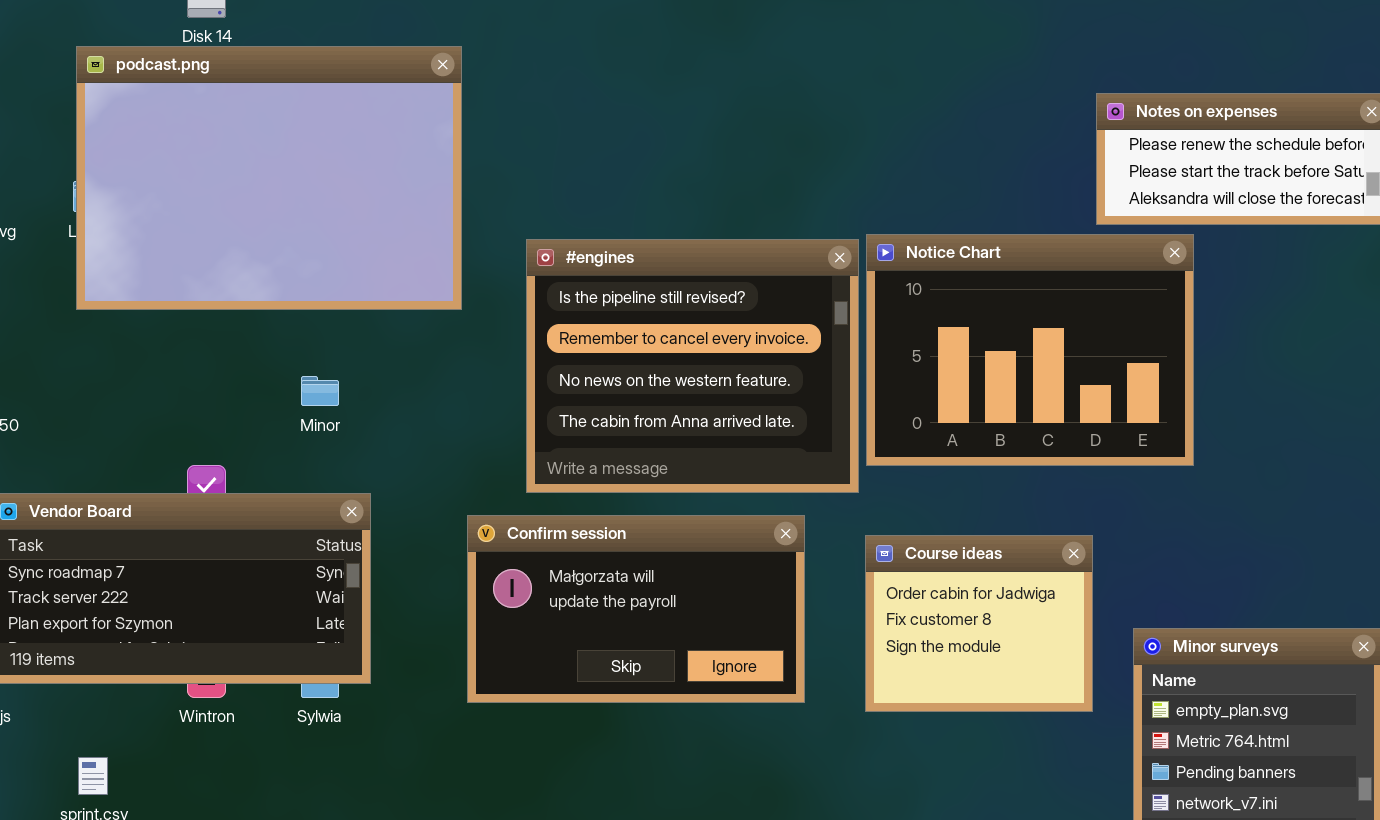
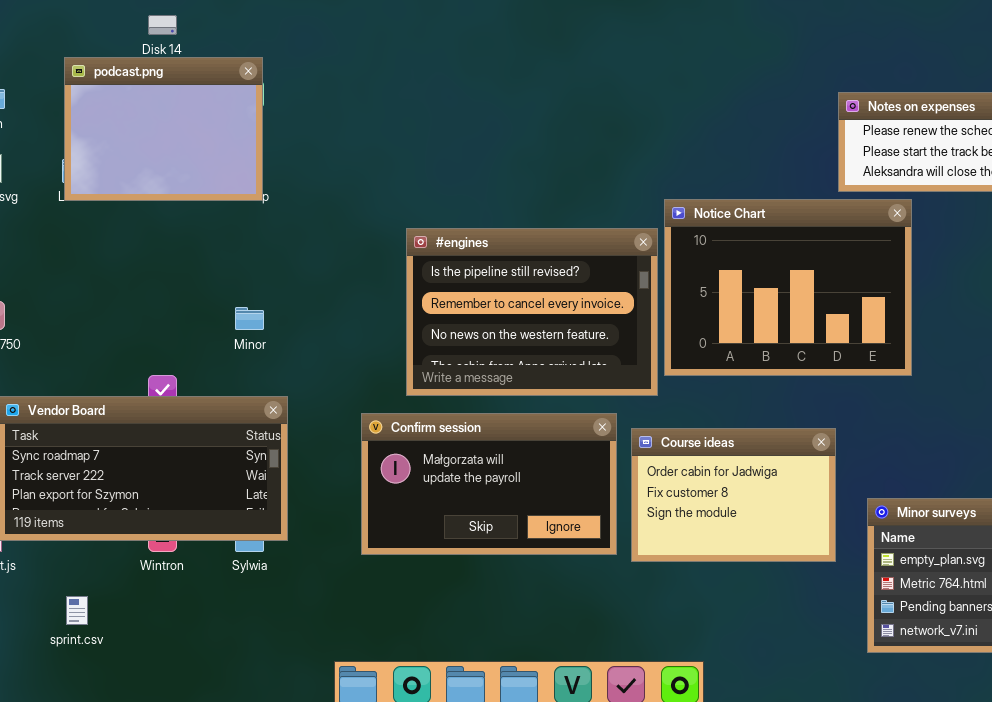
podcast.png: [76,46,462,310] -> [64,57,263,201], resized
#engines: [526,239,859,493] -> [406,228,658,396], resized
Course ideas: [865,535,1093,712] -> [631,428,836,562], resized

